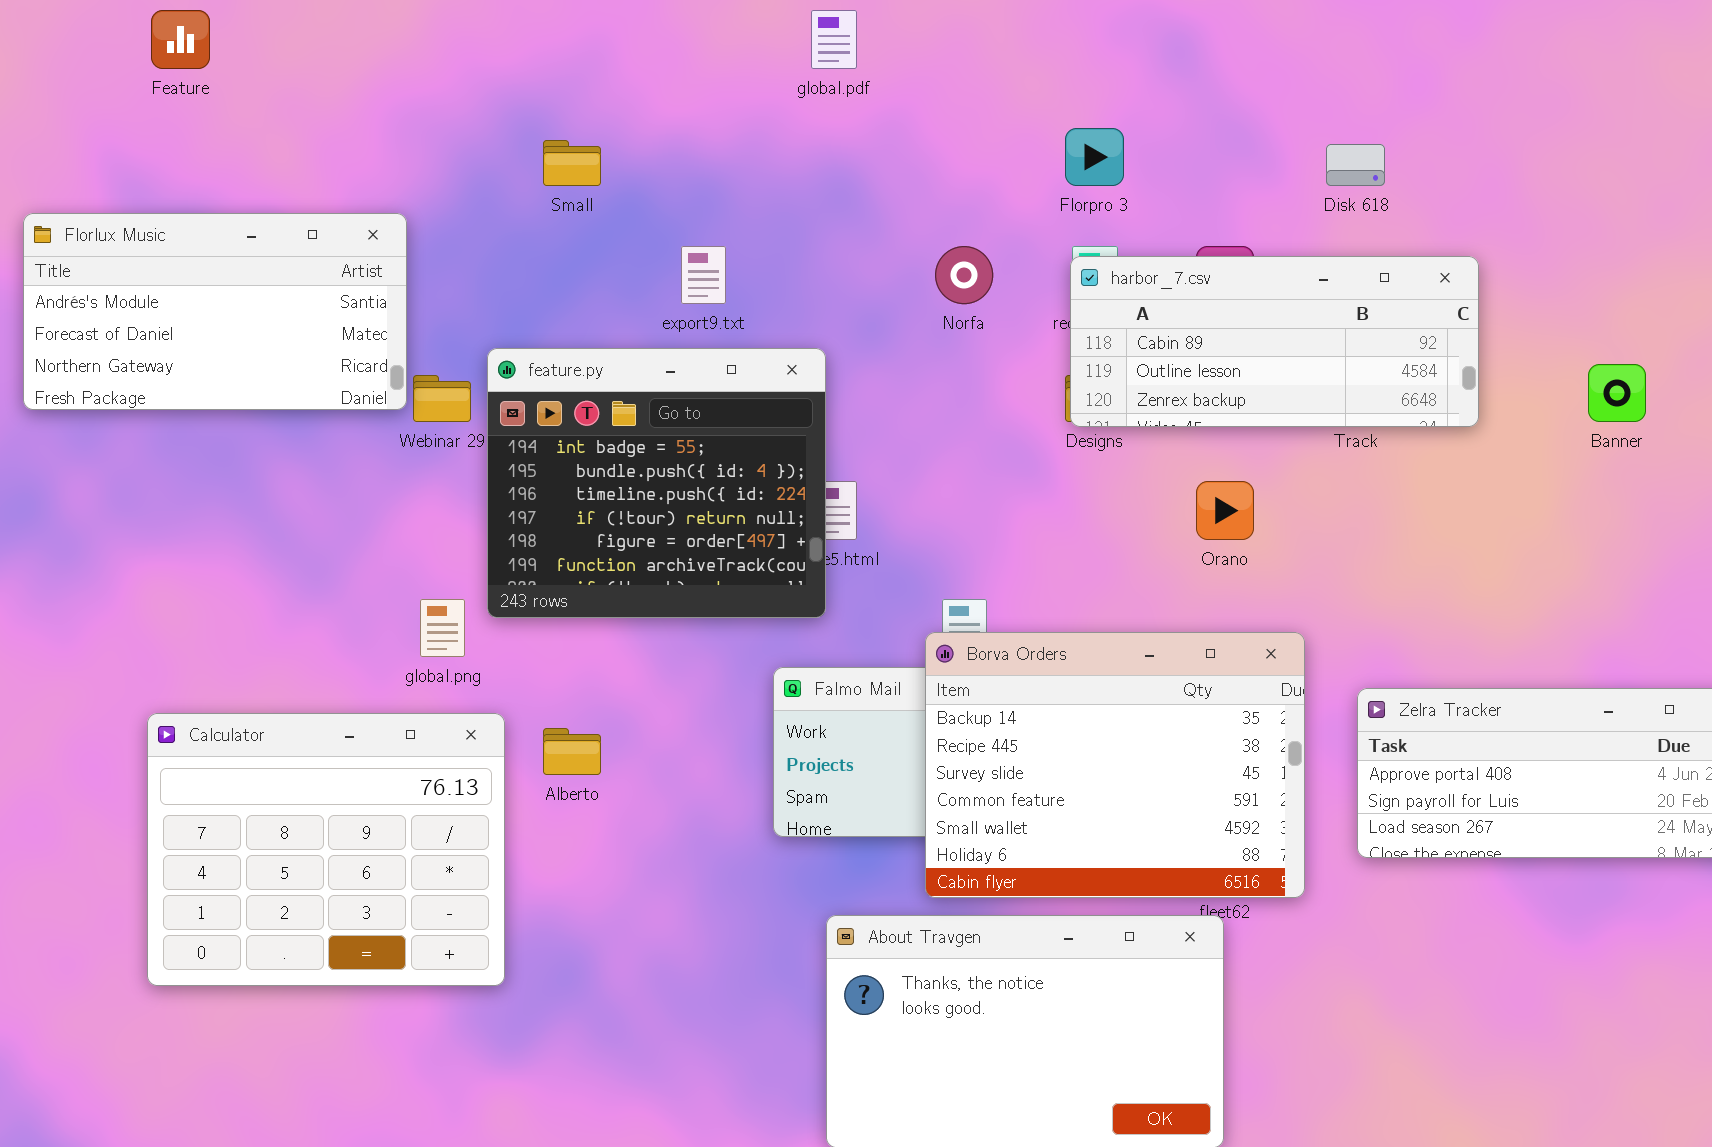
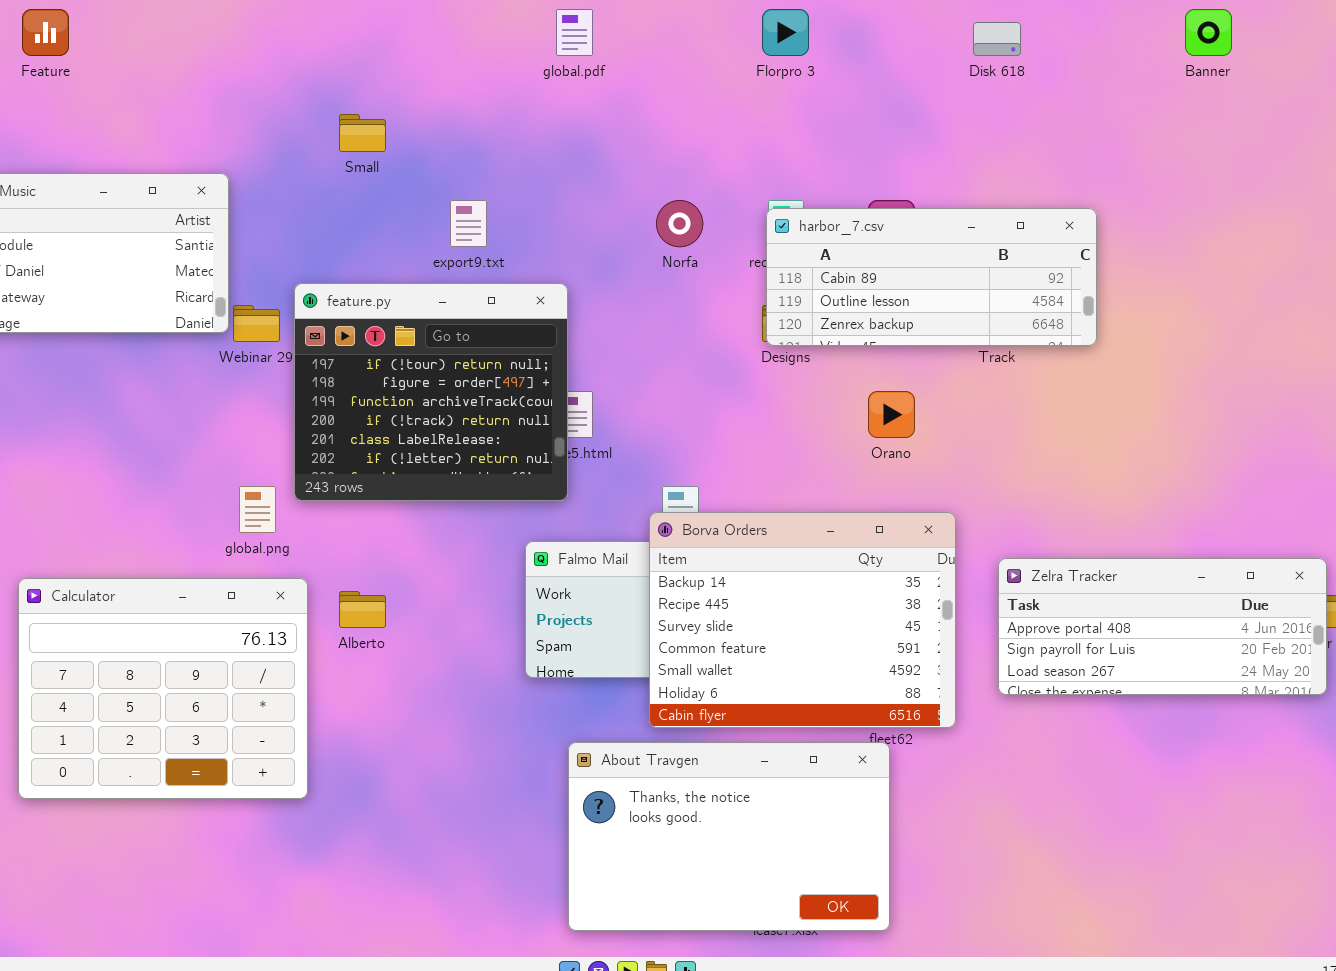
Florpro 3: [1065,128,1124,186] -> [762,9,809,56], moved
Disk 618: [1326,144,1385,186] -> [973,22,1021,56], moved
feature.py: [487,348,826,618] -> [294,283,568,501], scrolled down 3 rows
Banner: [1588,364,1646,422] -> [1185,9,1232,56], moved

